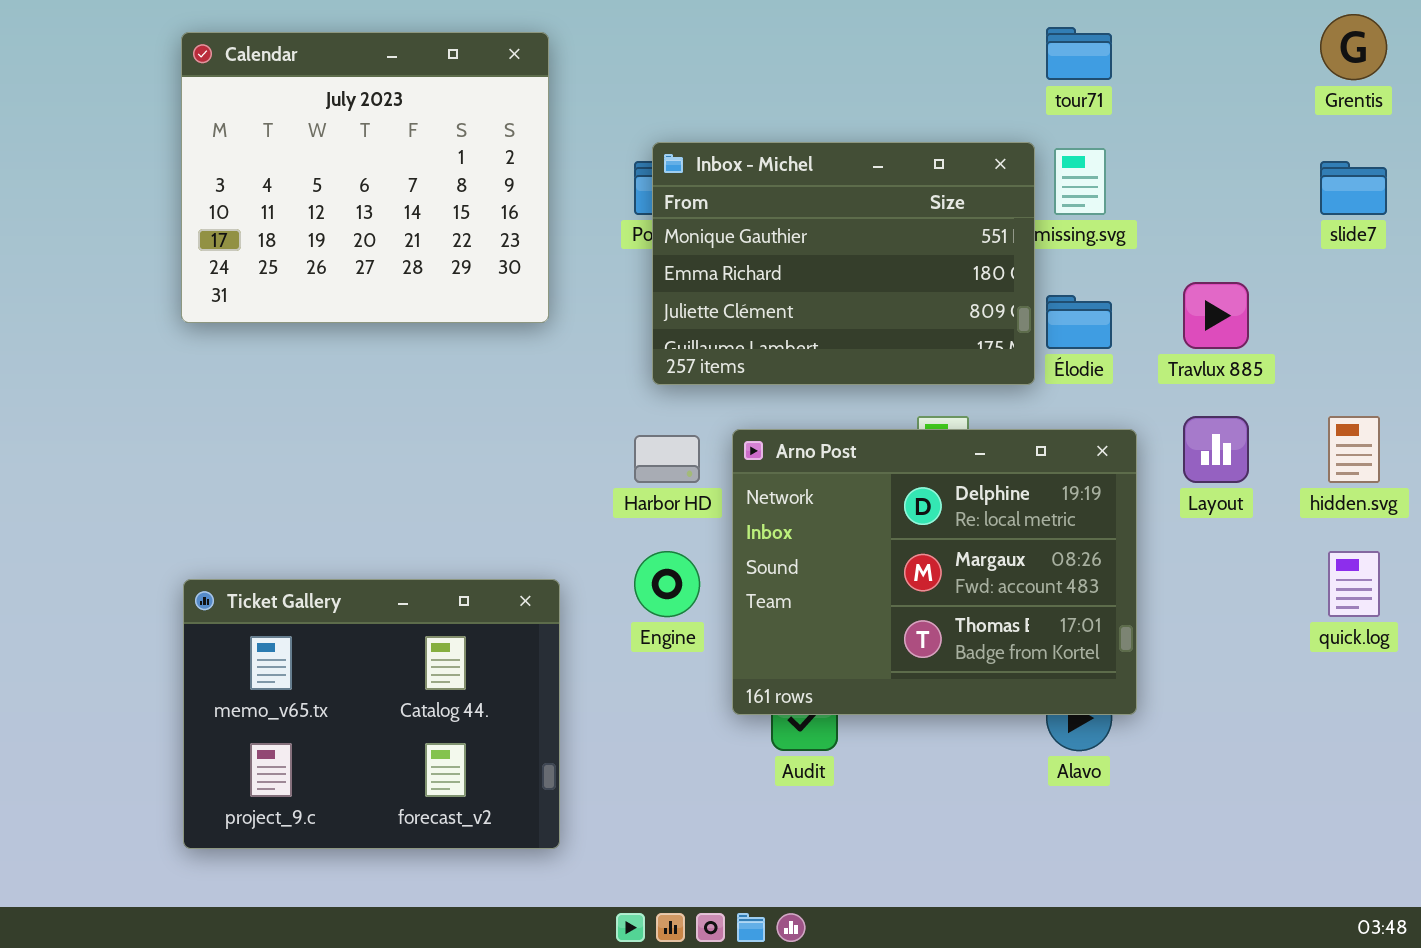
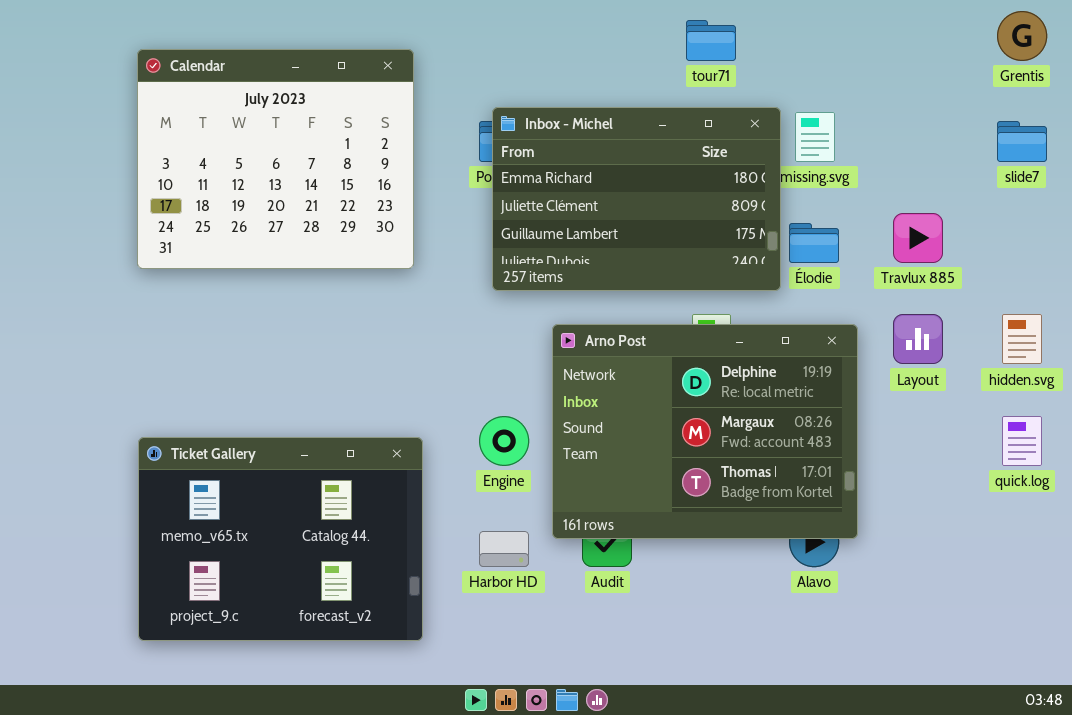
tour71: [1046,27,1112,80] -> [686,20,736,61], moved
Calendar: [181,32,549,323] -> [137,49,414,269], moved
Inbox - Michel: [652,142,1035,385] -> [492,107,781,291], scrolled down 1 row
Harbor HD: [634,435,700,483] -> [479,531,529,567], moved

